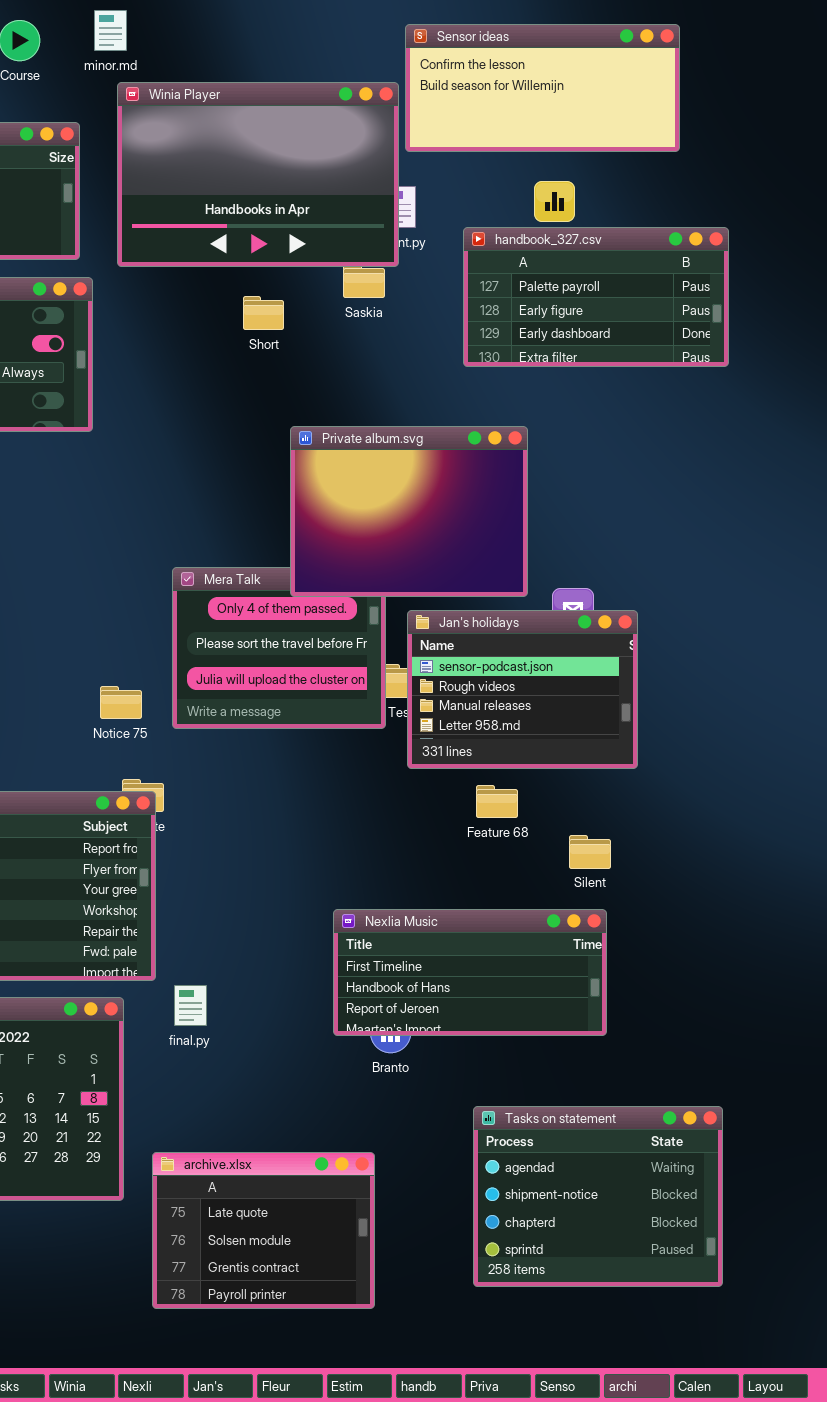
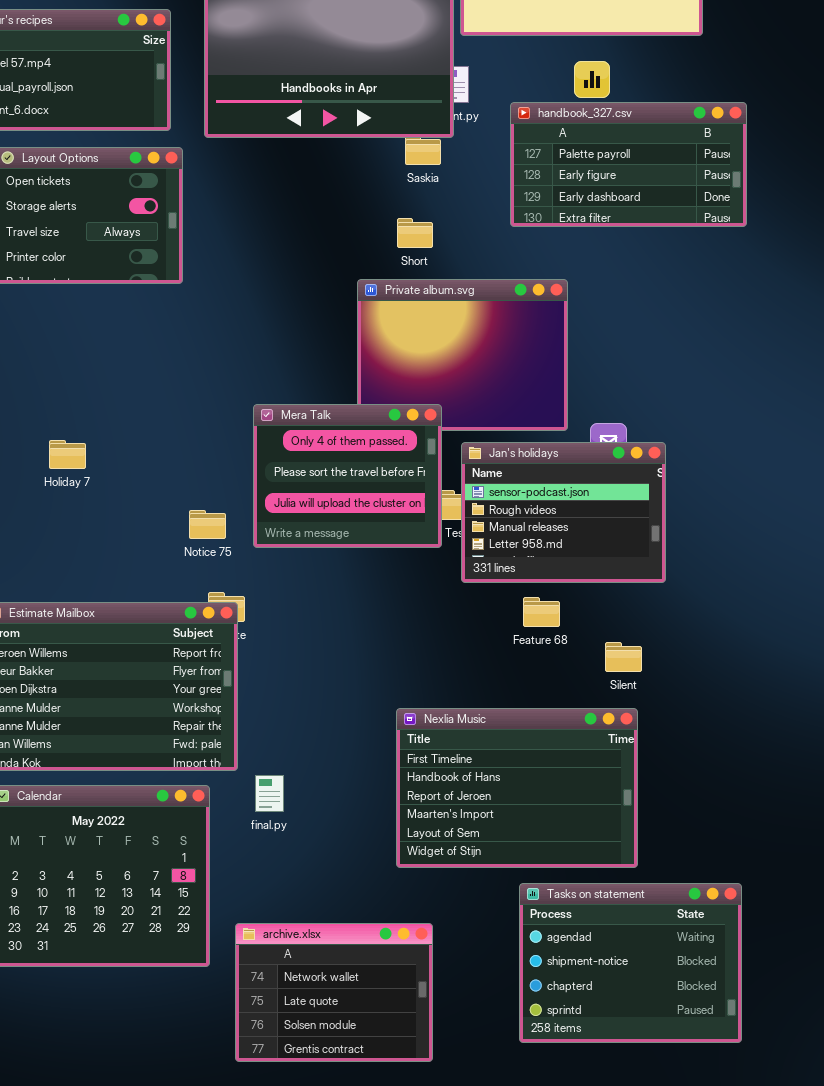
Short: [243,296,284,330] -> [397,218,433,248], moved
Mera Talk: [172,567,386,729] -> [253,404,442,548], raised
Nexlia Music: [333,909,607,1036] -> [396,708,638,868], resized
archive.xlsx: [152,1152,375,1309] -> [235,923,433,1062], scrolled up 1 row

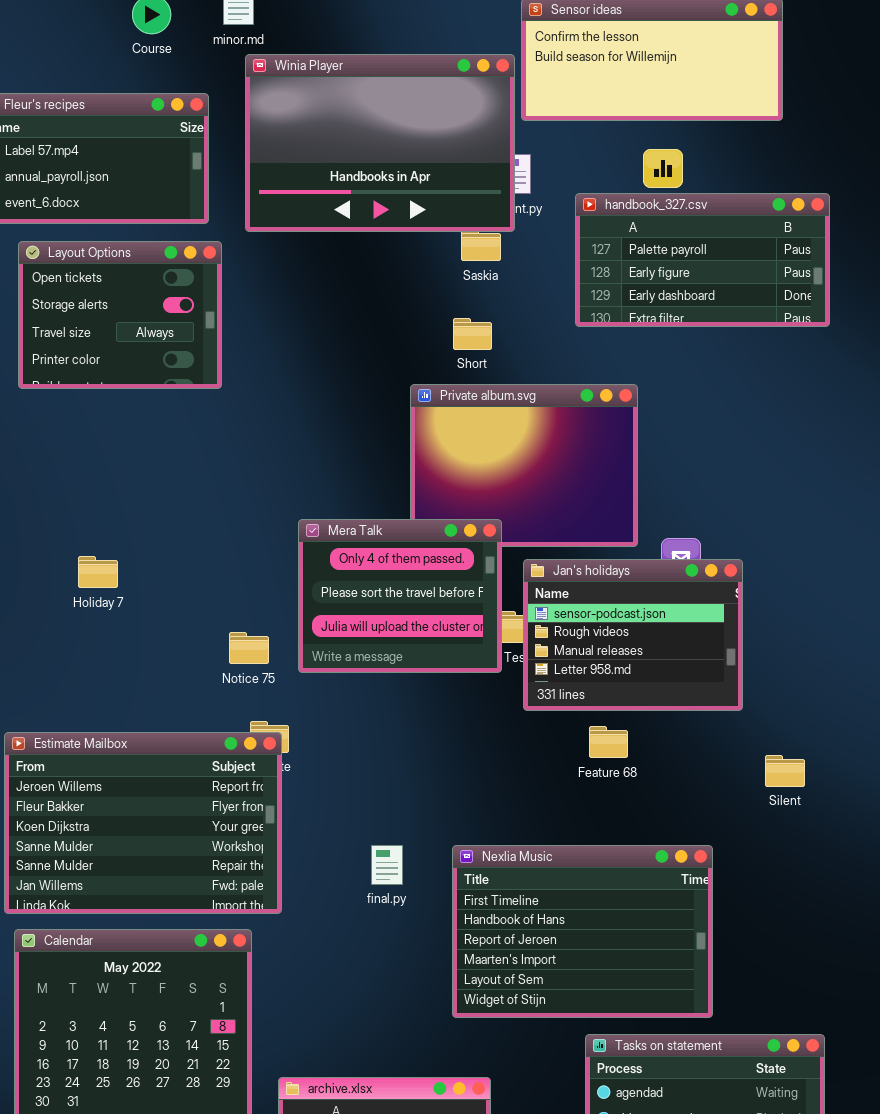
Silent: [605,642,642,672] -> [765,755,805,787], moved
final.py: [255,775,284,812] -> [371,845,403,885], moved

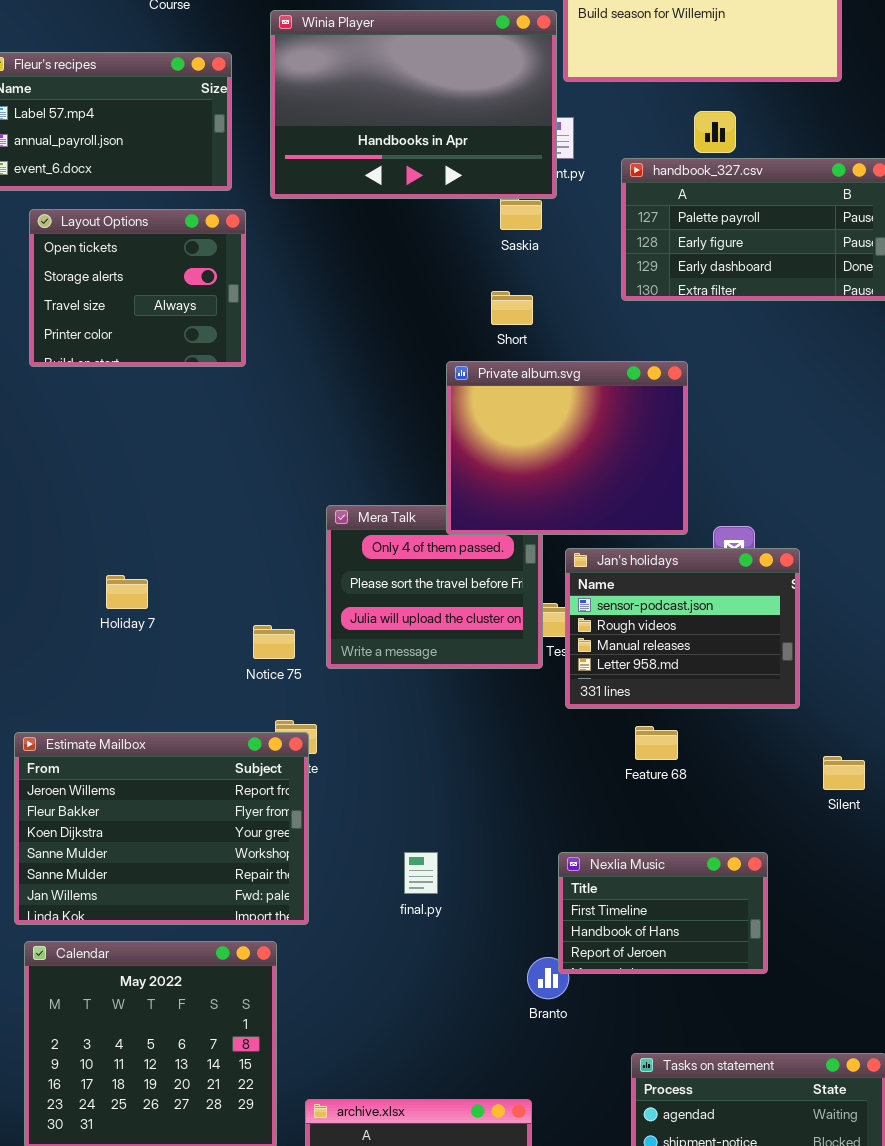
Private album.svg: [410,384,638,547] -> [446,361,688,535], raised
Holiday 7: [78,556,118,588] -> [106,575,148,609], moved
Nexlia Music: [452,845,713,1018] -> [558,852,768,974], resized

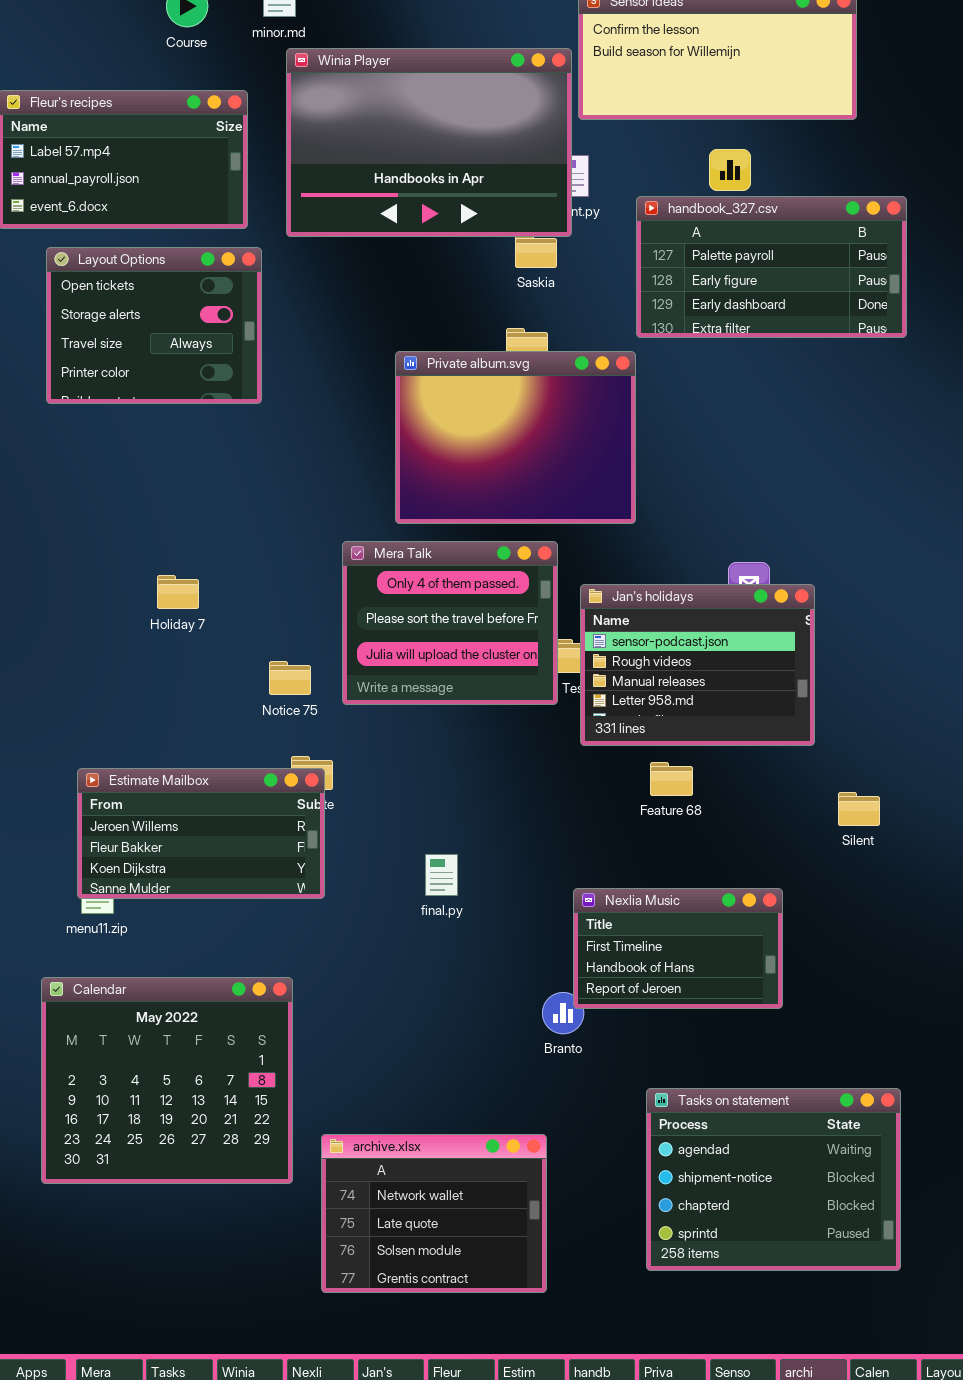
Private album.svg: [446,361,688,535] -> [395,351,636,524], moved
Holiday 7: [106,575,148,609] -> [157,575,199,609], moved
Estimate Mailbox: [14,732,309,925] -> [77,768,325,899], resized
final.py: [404,852,438,894] -> [425,854,458,896], moved

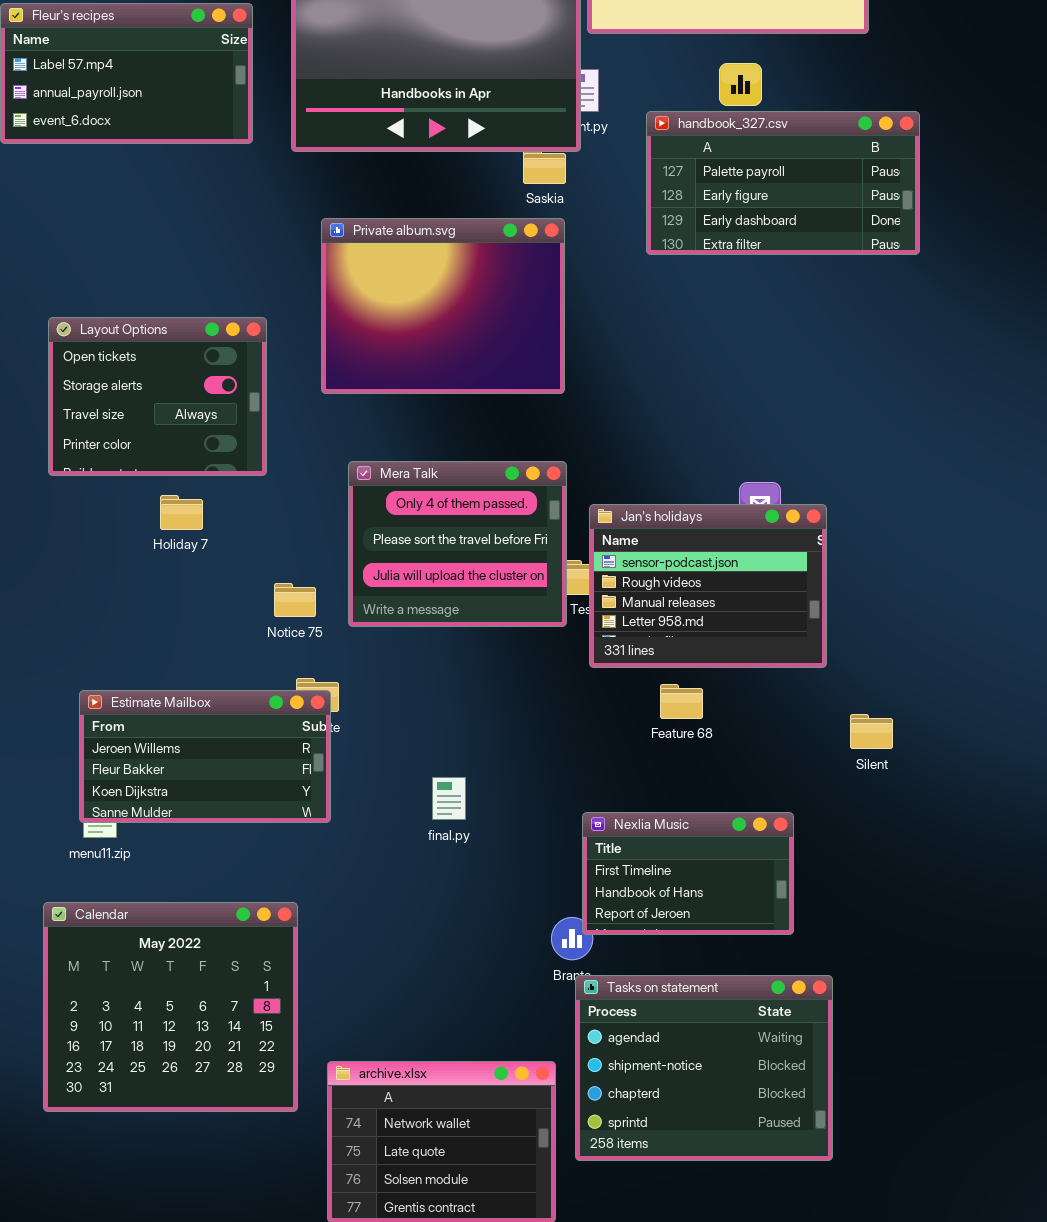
Layout Options: [46,247,262,404] -> [48,317,267,476], moved
Private album.svg: [395,351,636,524] -> [321,218,565,394], moved
Tasks on statement: [646,1088,901,1271] -> [575,975,833,1161], moved

